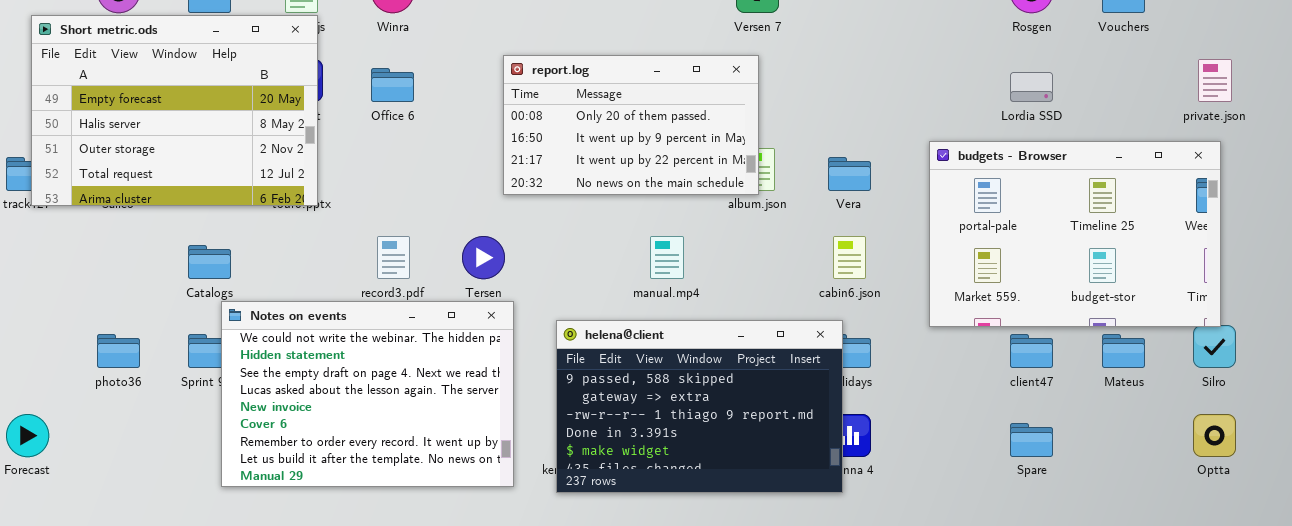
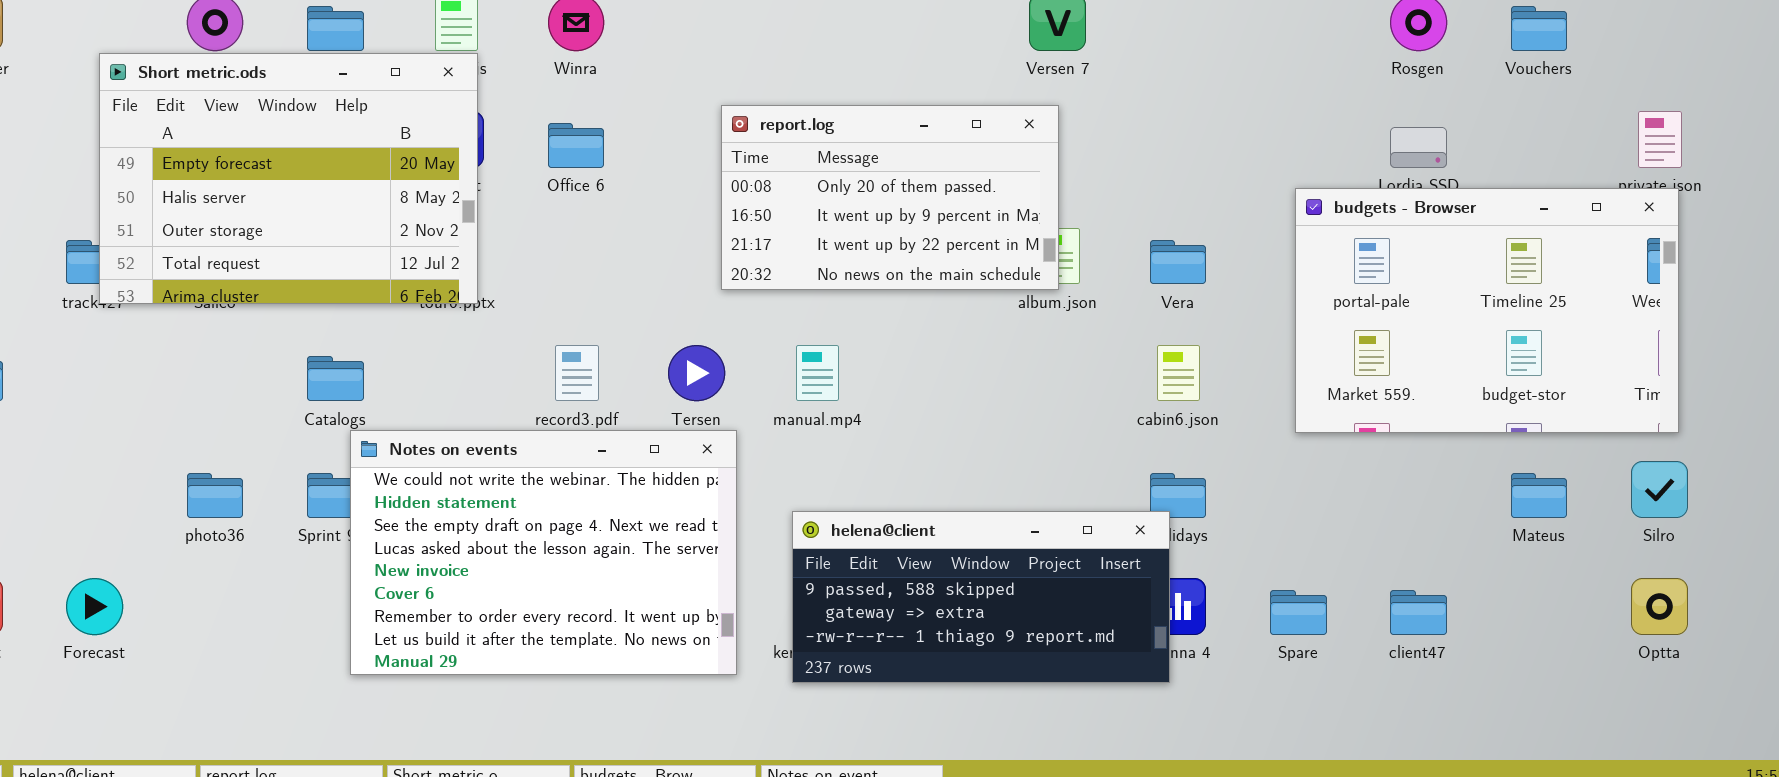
budgets - Browser: [929,141,1221,327] -> [1295,188,1679,433], moved
manual.mp4: [650,236,684,279] -> [796,345,839,401], moved
helena@client: [556,320,843,493] -> [792,511,1170,683], resized
client47: [1010,334,1053,368] -> [1390,590,1447,635], moved
Spare: [1010,423,1053,457] -> [1270,590,1327,635], moved

